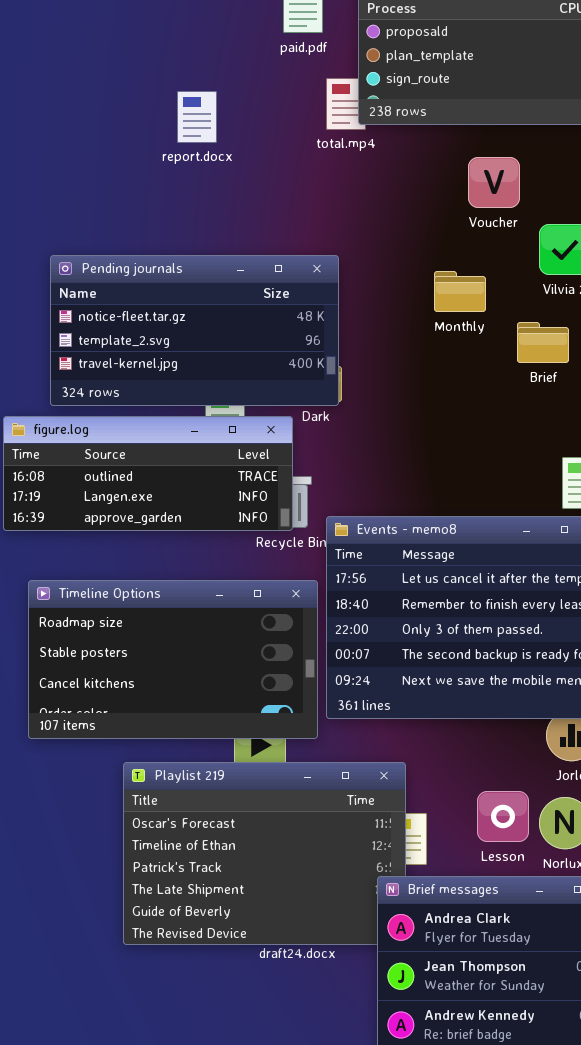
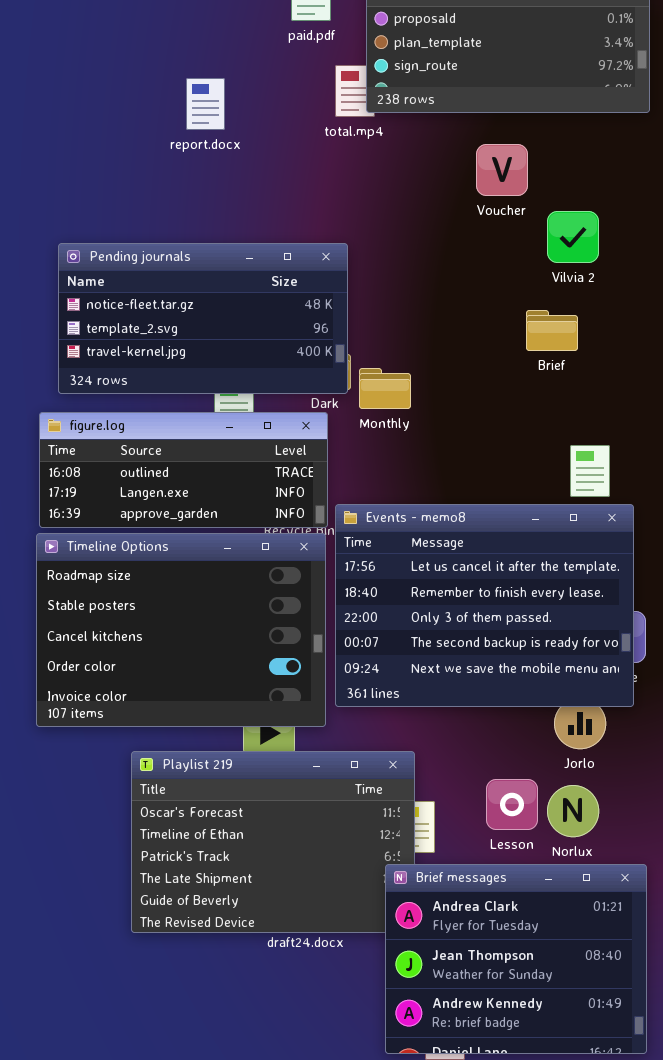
Monthly: [434,271,486,312] -> [359,368,411,409], moved
figure.log: [3,416,293,531] -> [39,412,328,528], moved
Timeline Options: [28,580,318,739] -> [36,533,326,727], resized

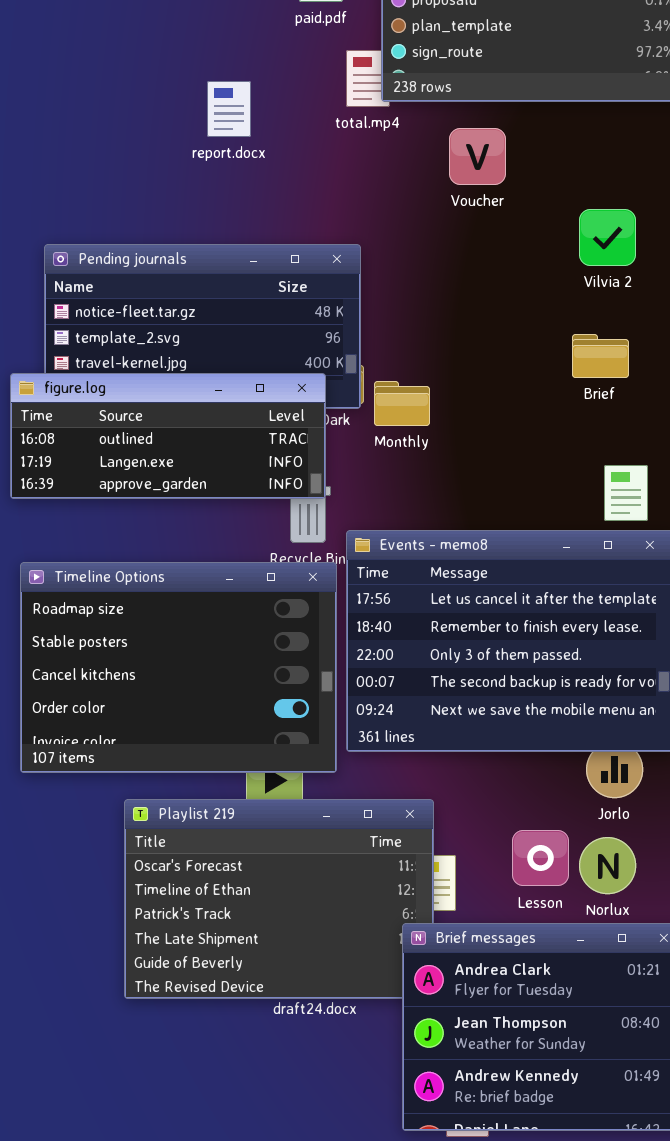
report.docx: [186,78,225,130] -> [207,81,251,137], moved
Voucher: [476,144,528,196] -> [449,128,506,185], moved
Brief: [526,310,578,351] -> [572,334,629,378], moved
figure.log: [39,412,328,528] -> [10,373,326,499], moved

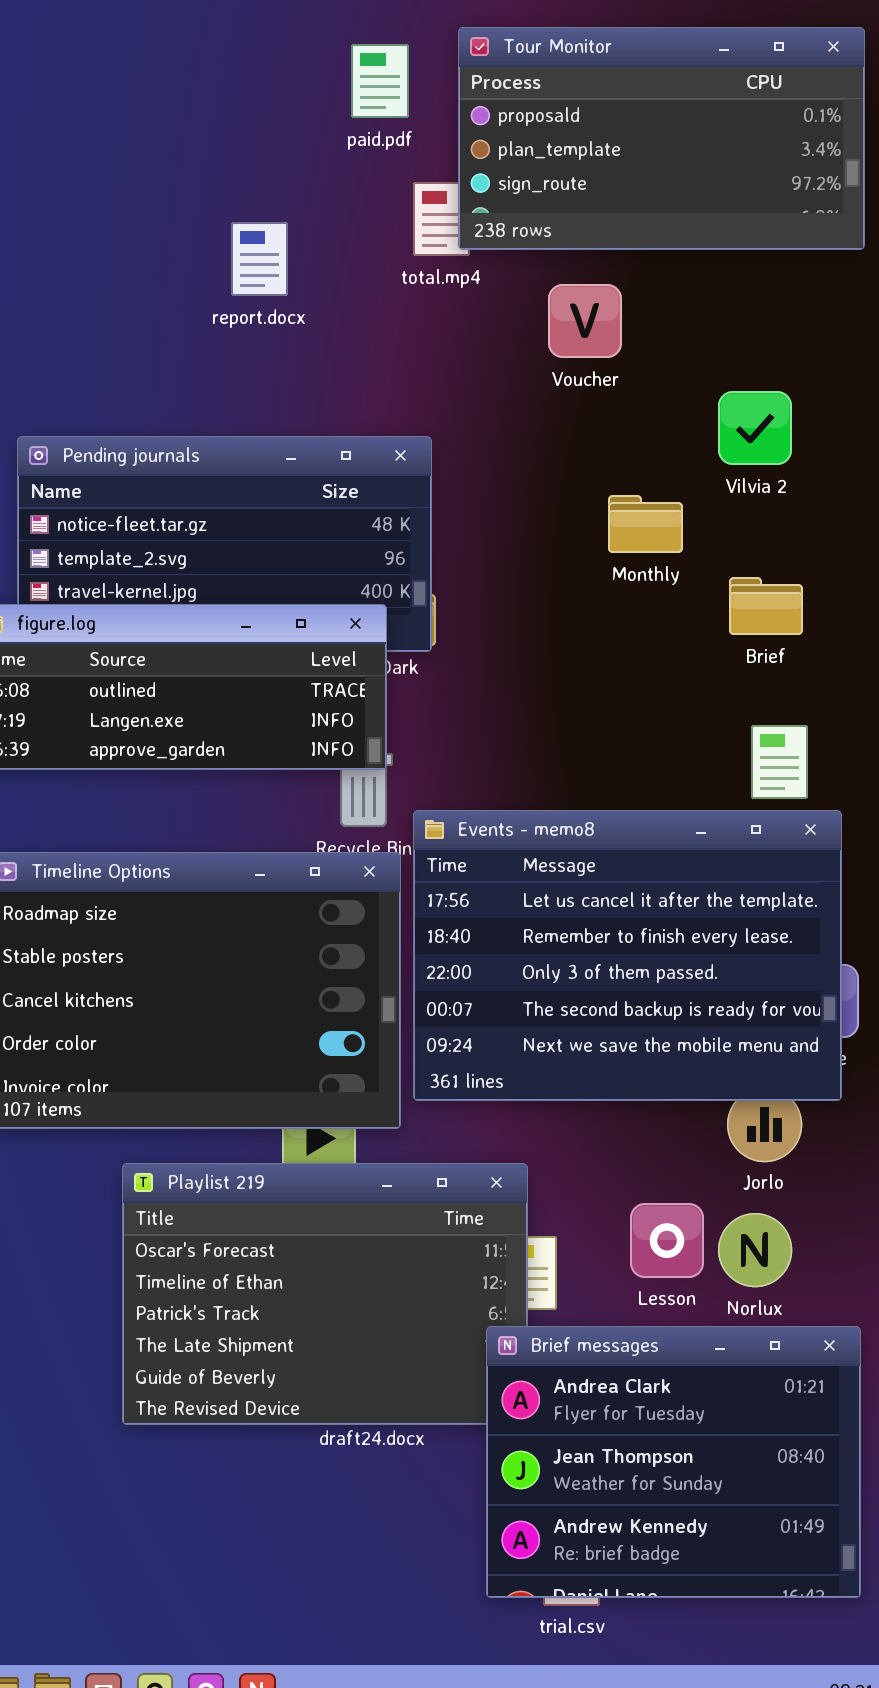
Brief: [572,334,629,378] -> [729,577,803,635], moved
Monthly: [374,381,430,426] -> [608,495,683,553], moved

